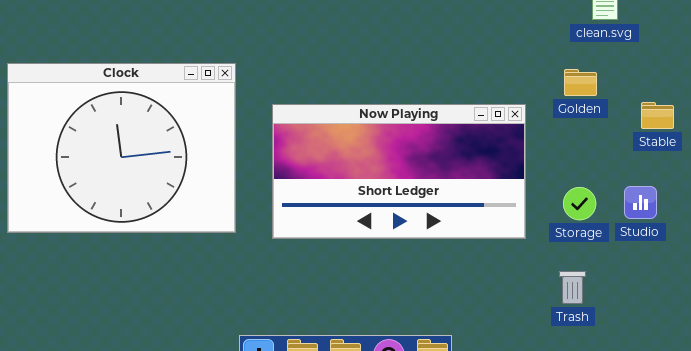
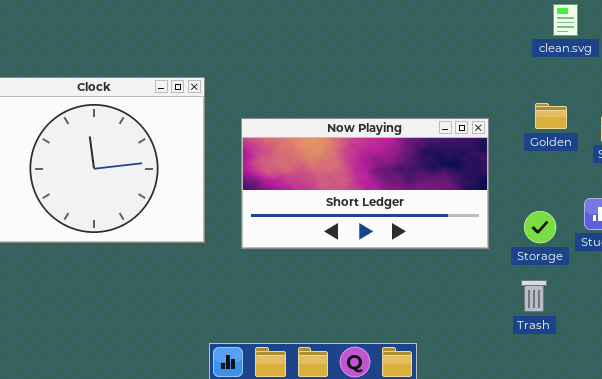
Golden: [564,69,597,96] -> [535,103,567,129], moved
Storage: [563,187,596,220] -> [524,211,556,243], moved

